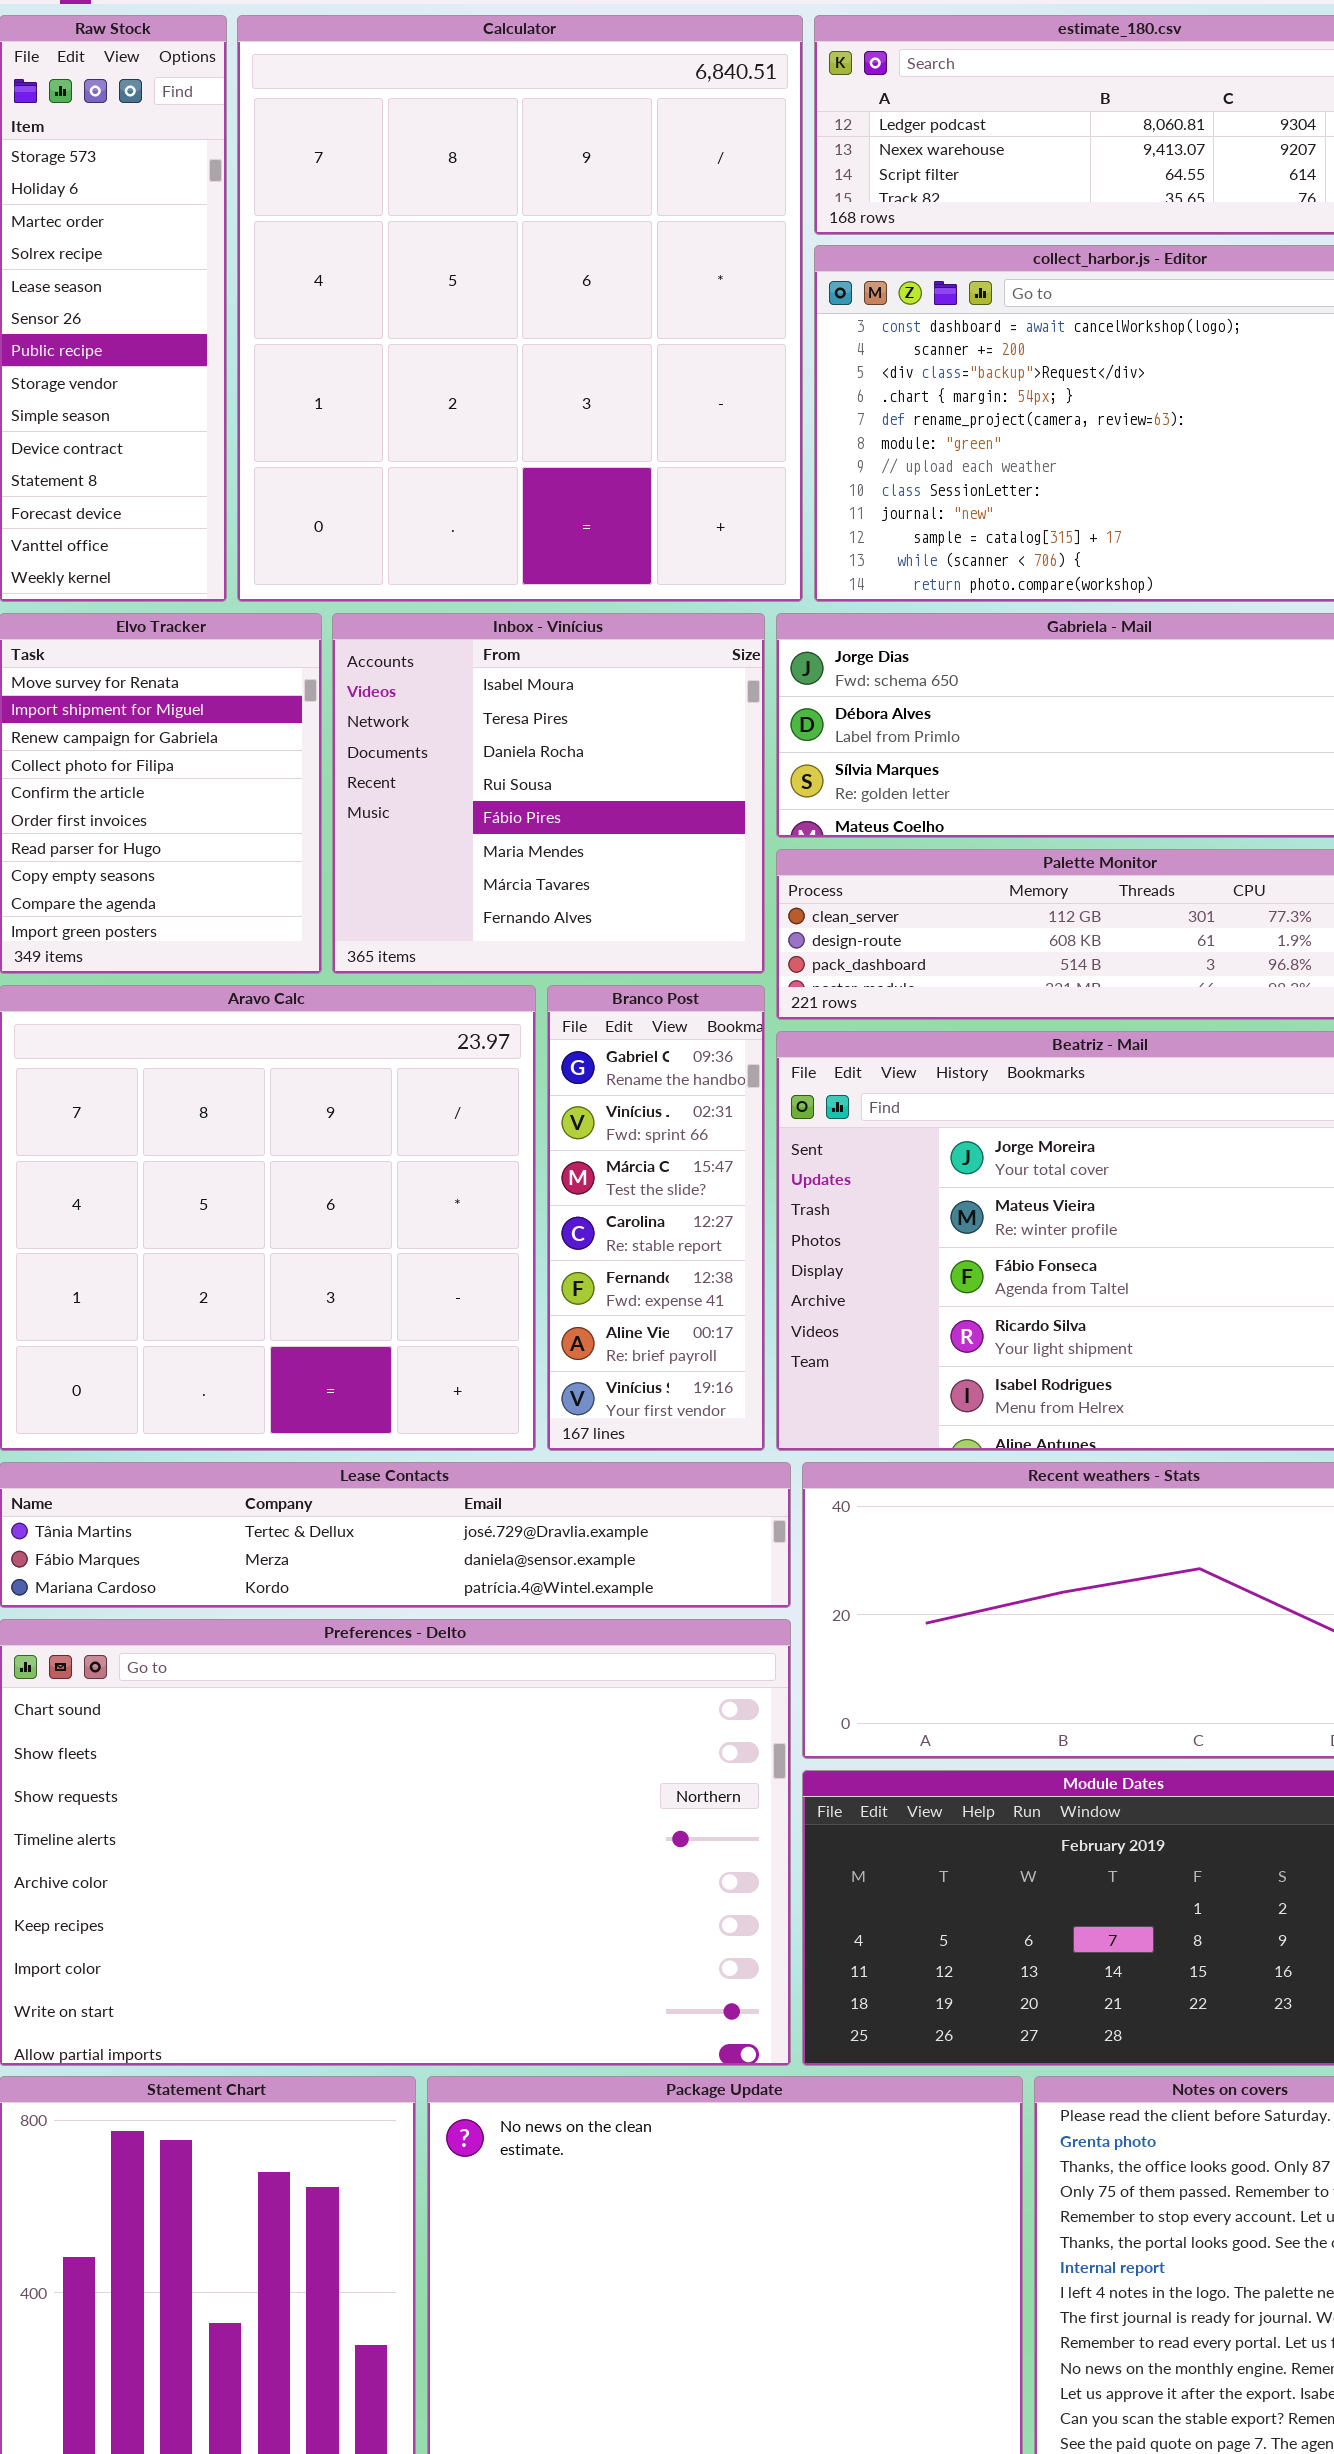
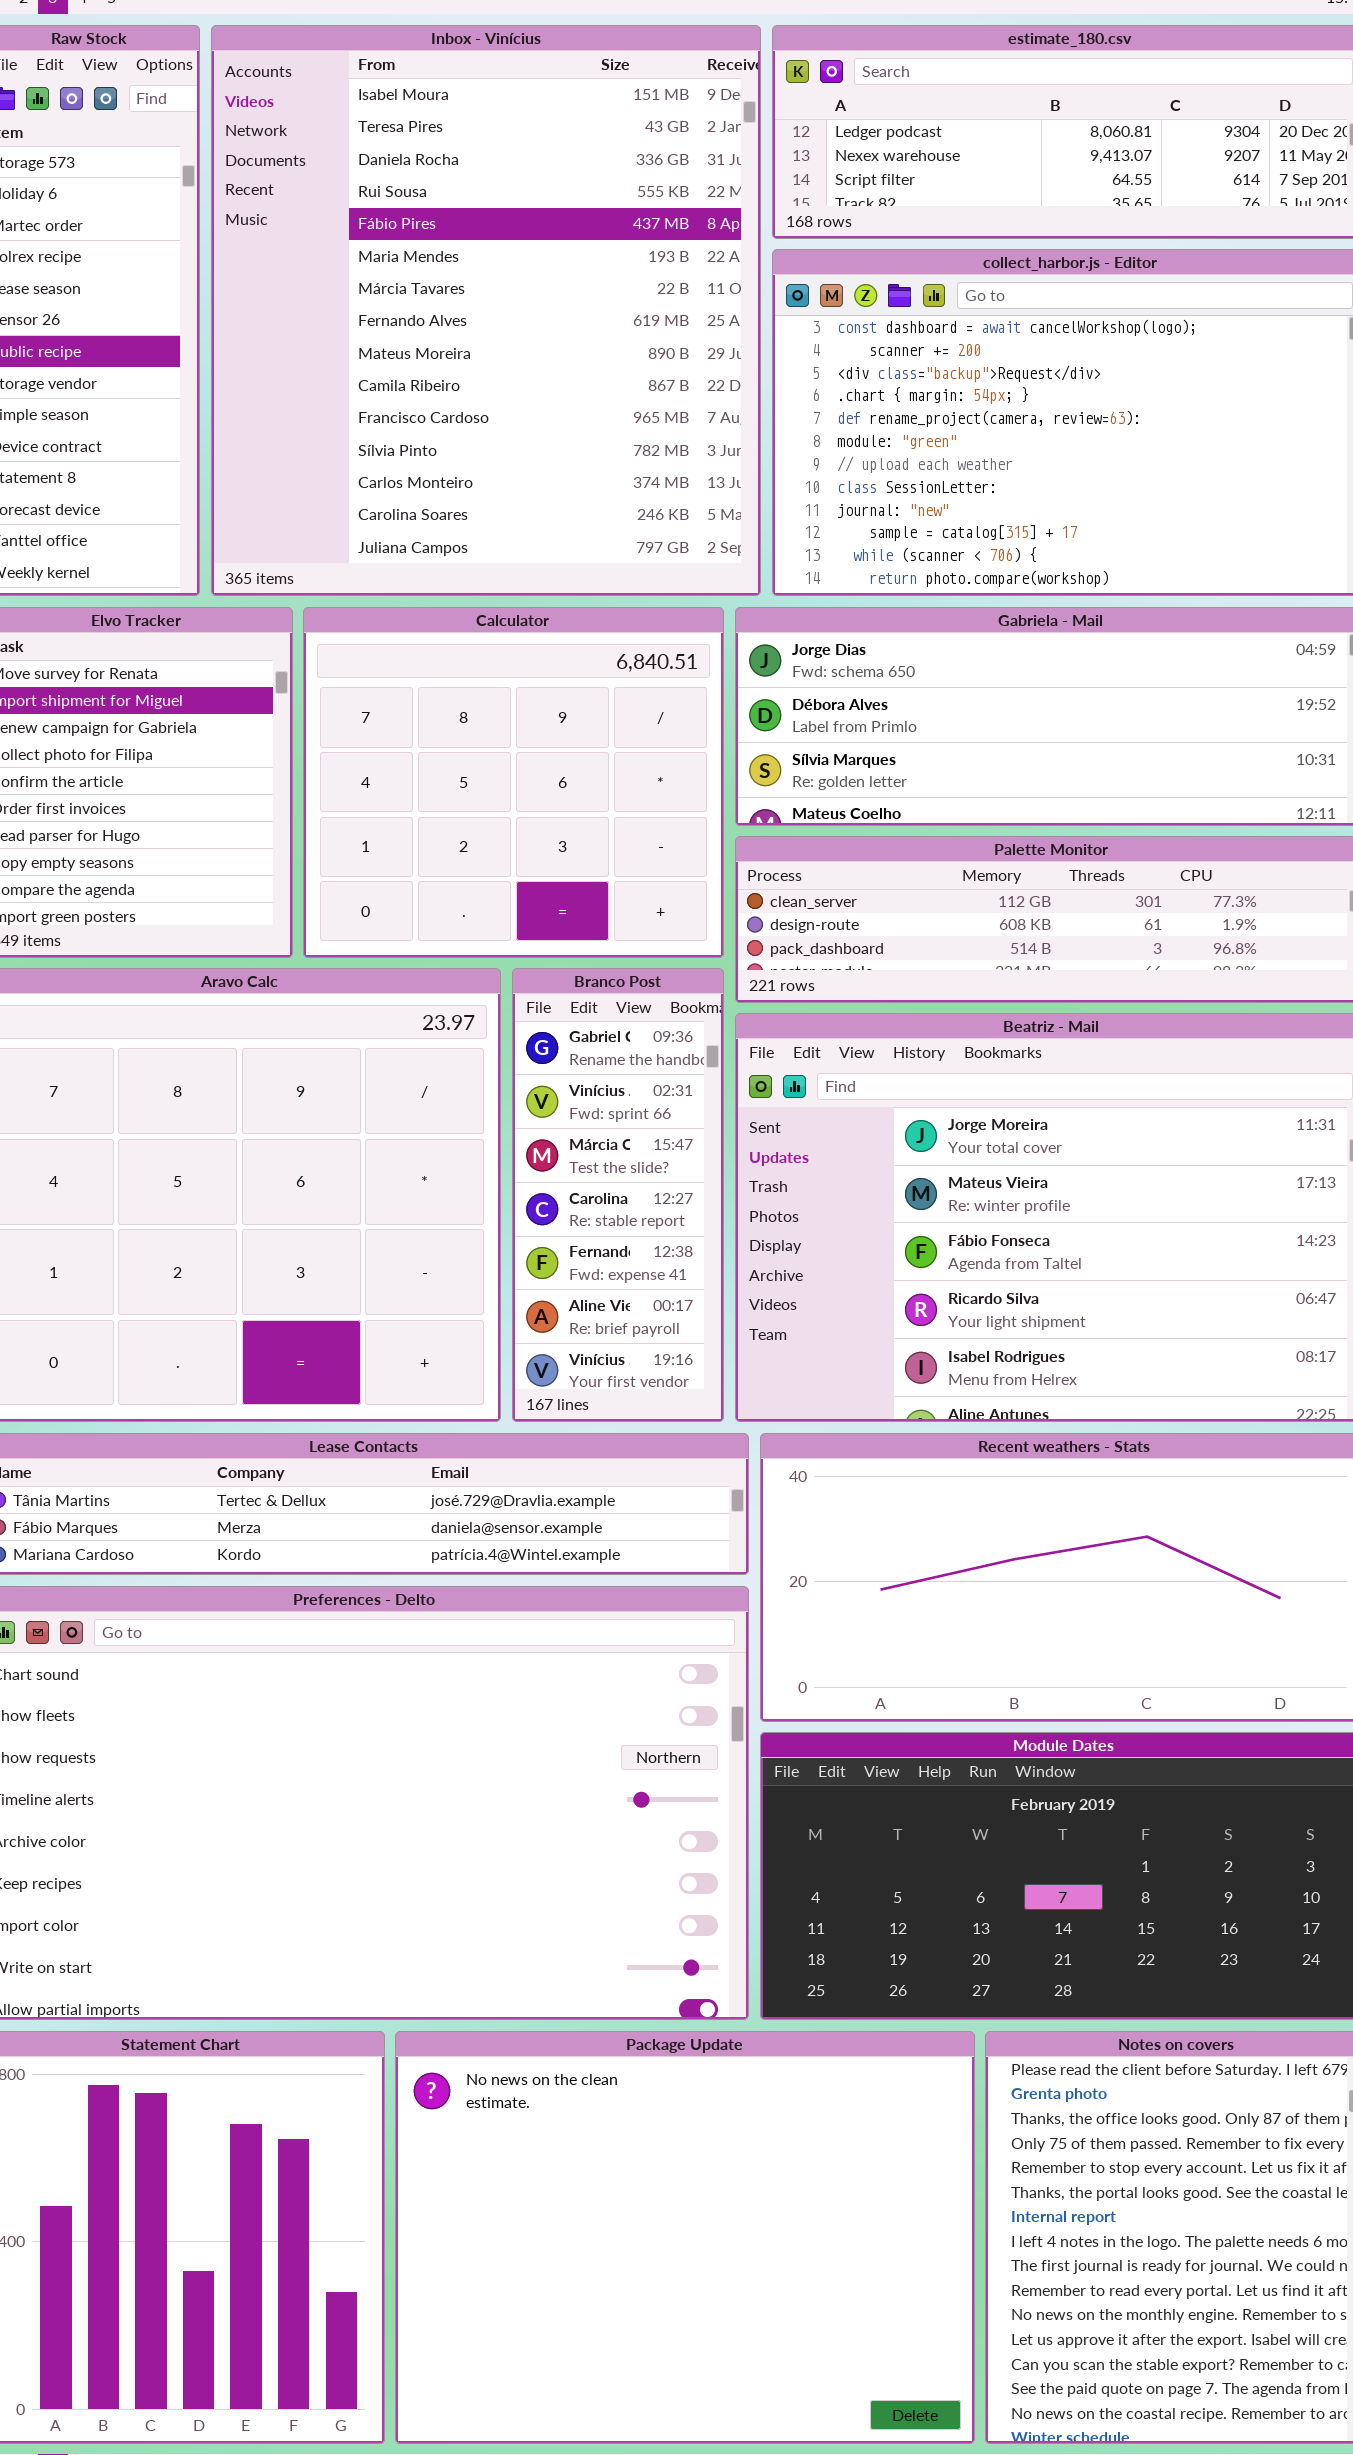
Calculator: [237,15,803,602] -> [303,607,724,958], moved, resized
Inbox - Vinícius: [332,613,765,974] -> [211,25,761,596], moved, resized

